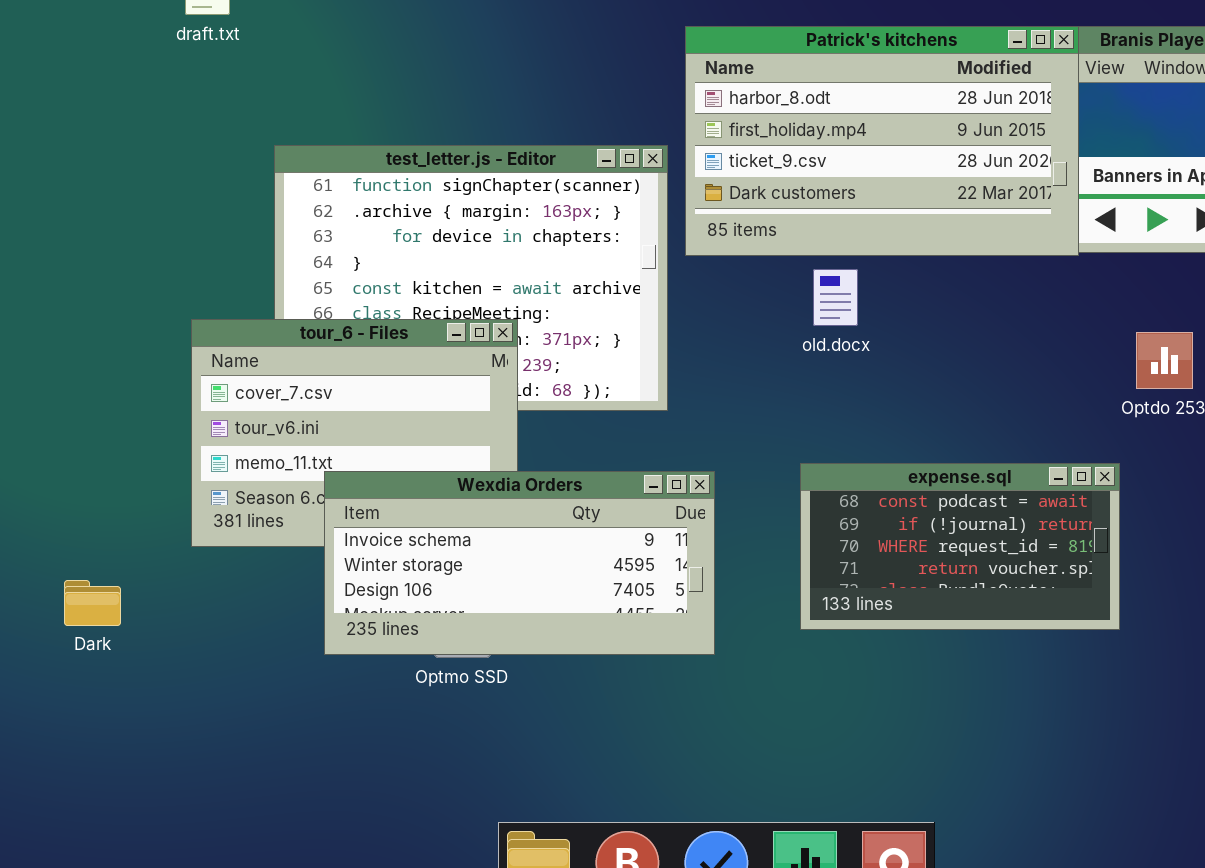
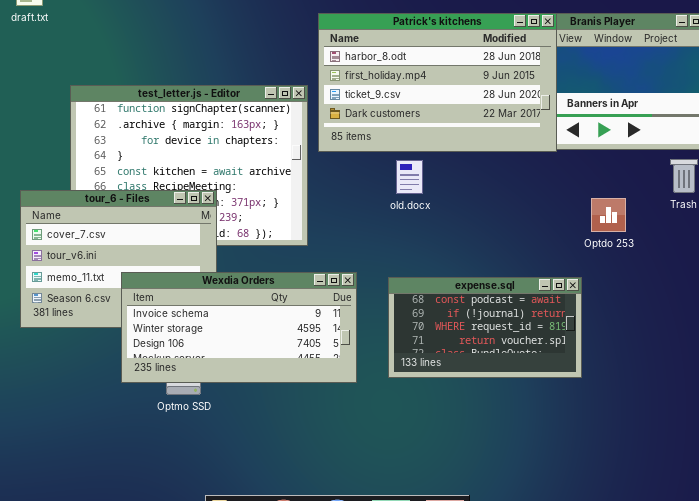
Wexdia Orders: [324,471,715,655] -> [121,272,357,383], moved

